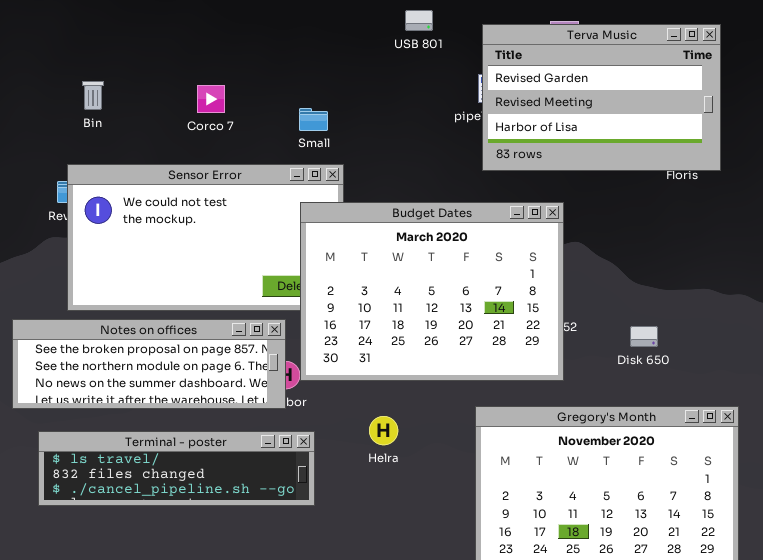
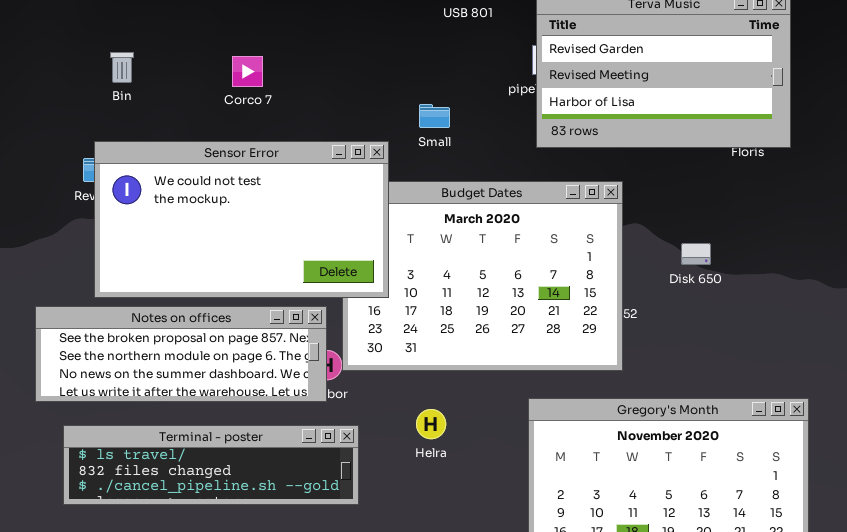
Small: [299,108,328,131] -> [419,104,450,128], moved
Sensor Error: [67,164,344,311] -> [94,141,389,298], raised
Disk 650: [630,326,658,347] -> [681,243,711,265], moved

